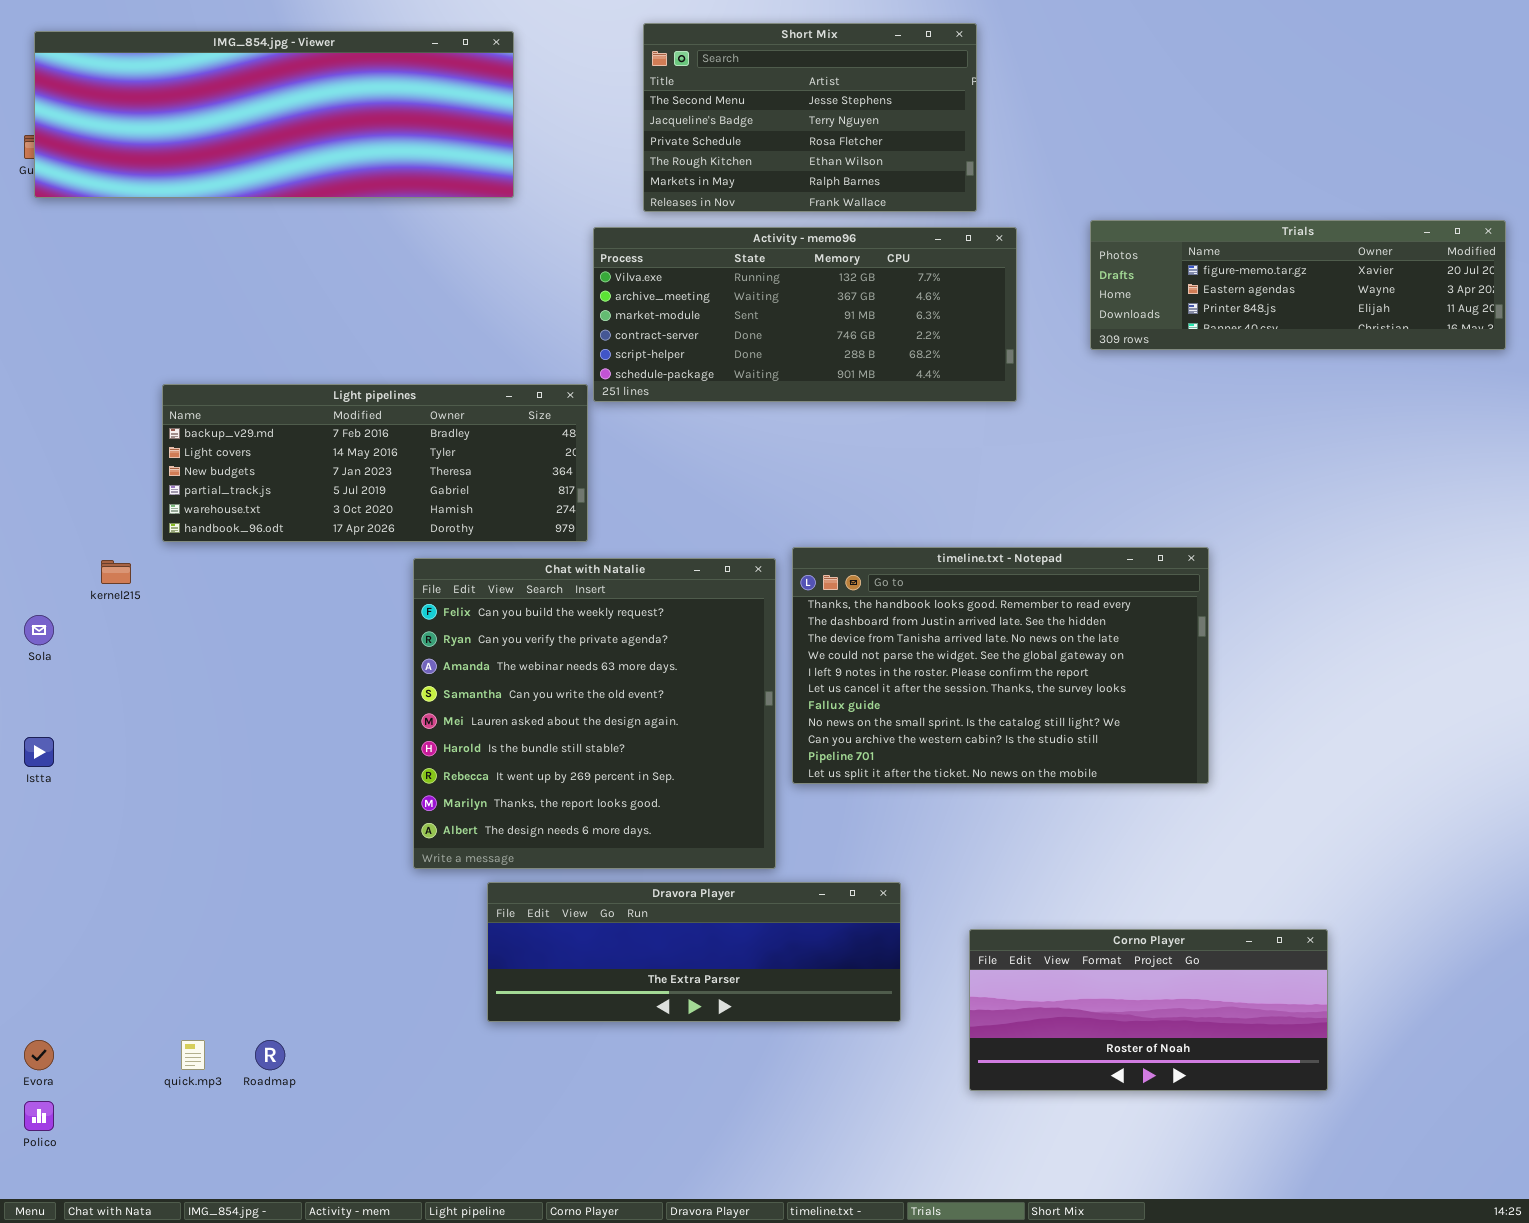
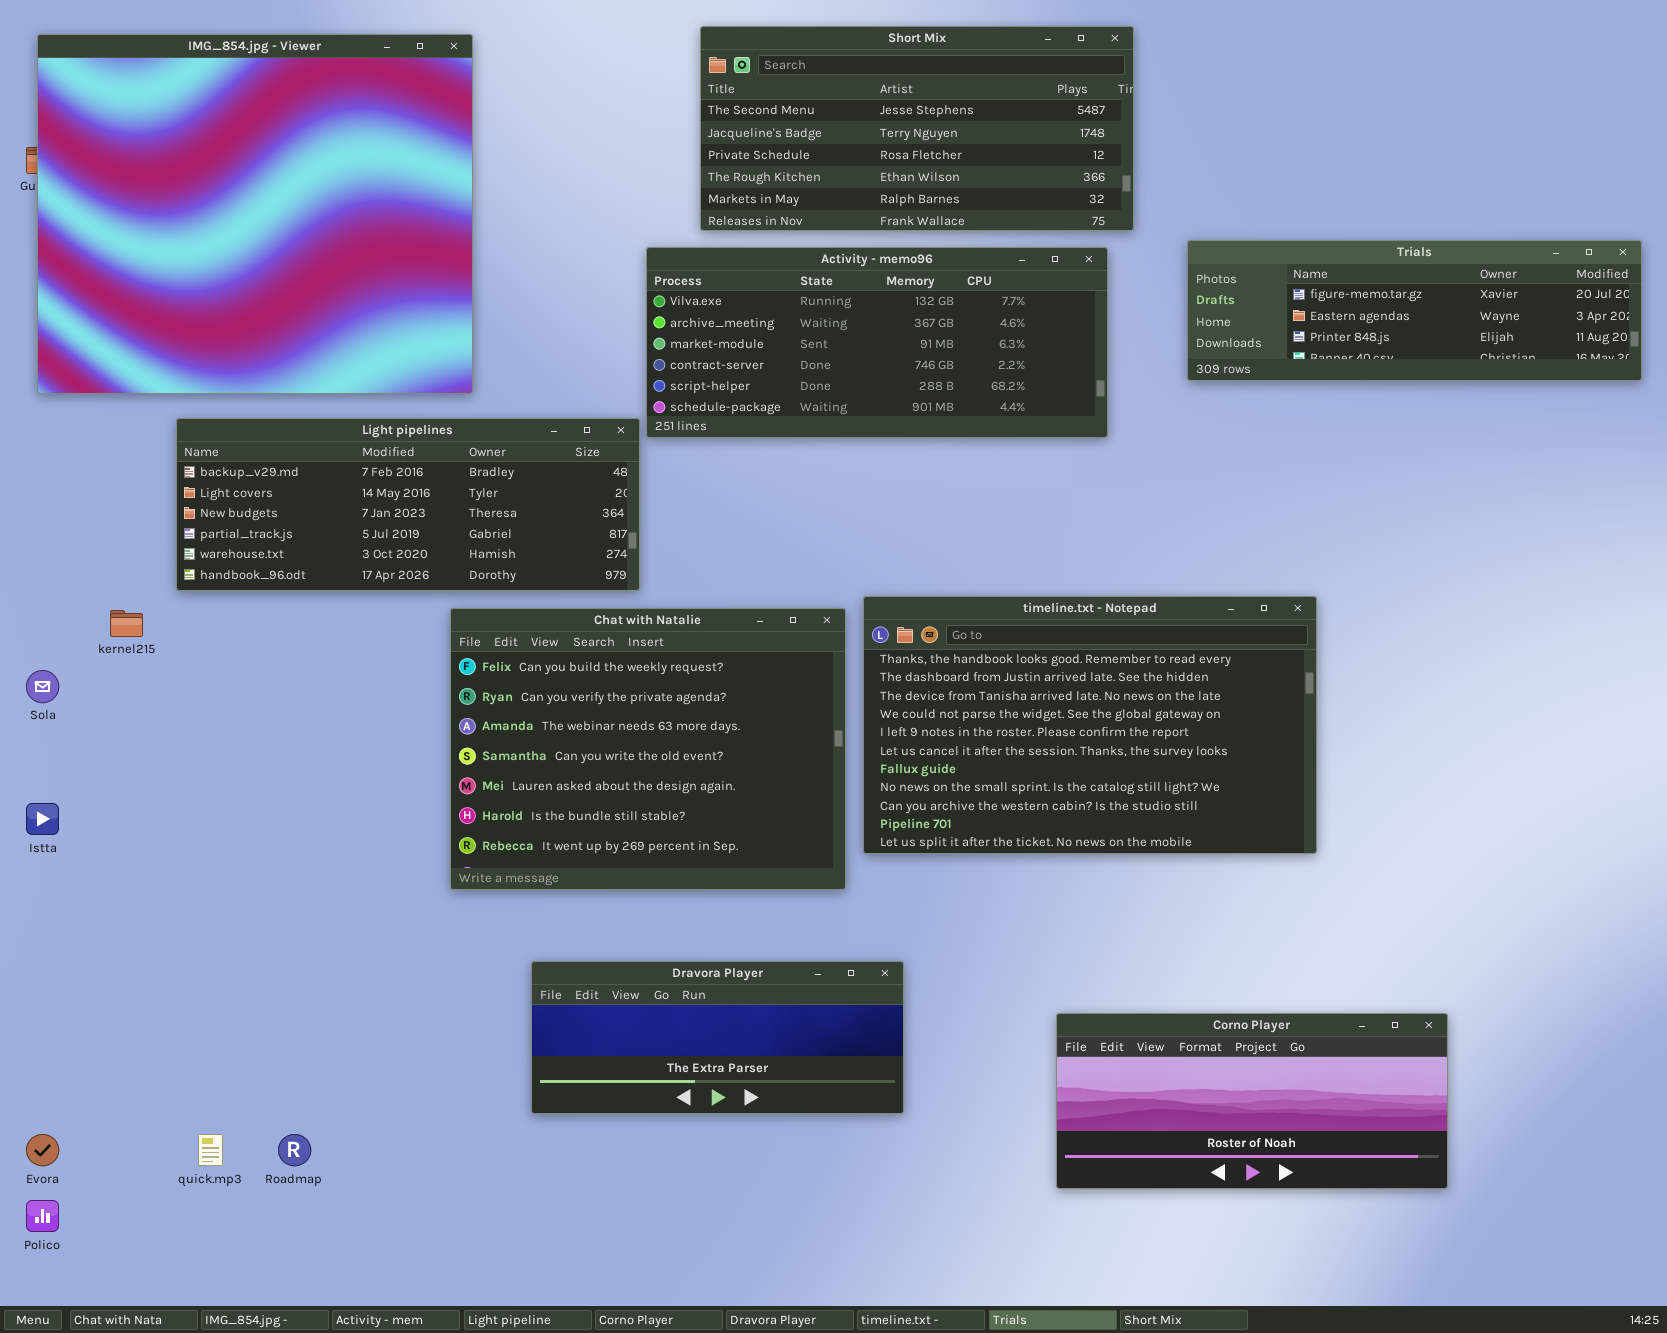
Short Mix: [643,23,977,212] -> [700,26,1134,231], resized
IMG_854.jpg - Viewer: [34,31,514,198] -> [37,34,473,394], resized
Chat with Natalie: [413,558,776,869] -> [450,608,846,890], resized
Dravora Player: [487,882,901,1022] -> [531,961,904,1114], resized

